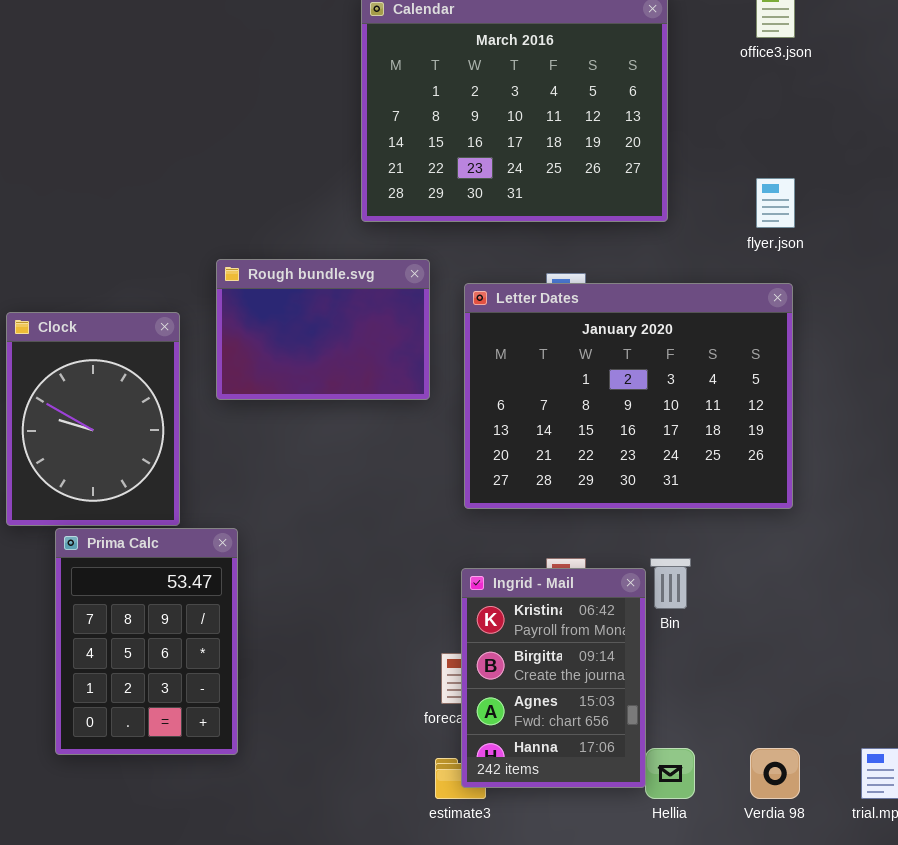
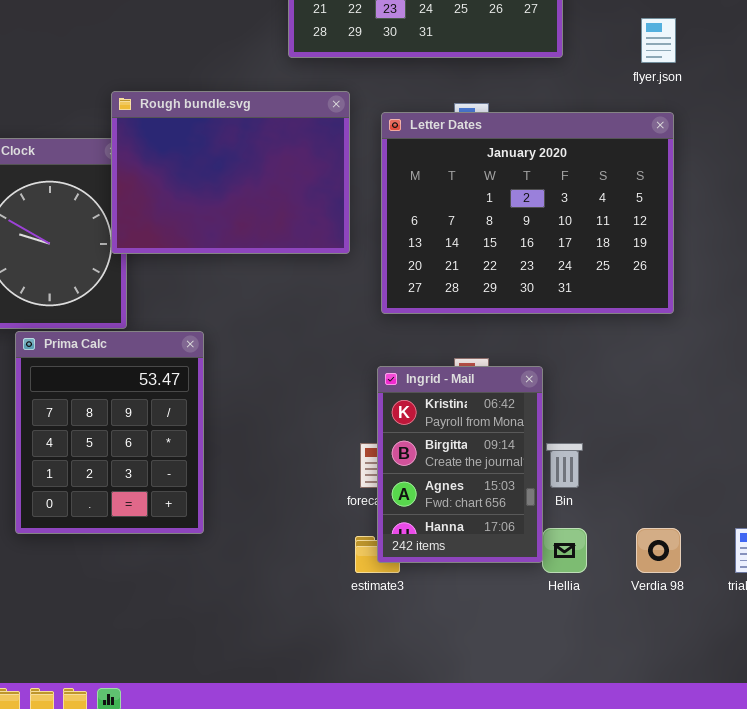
Rough bundle.svg: [216,259,430,400] -> [111,91,350,254], resized
Prima Calc: [55,528,238,755] -> [15,331,204,534], resized
Bin: [650,558,691,609] -> [546,443,583,488], moved

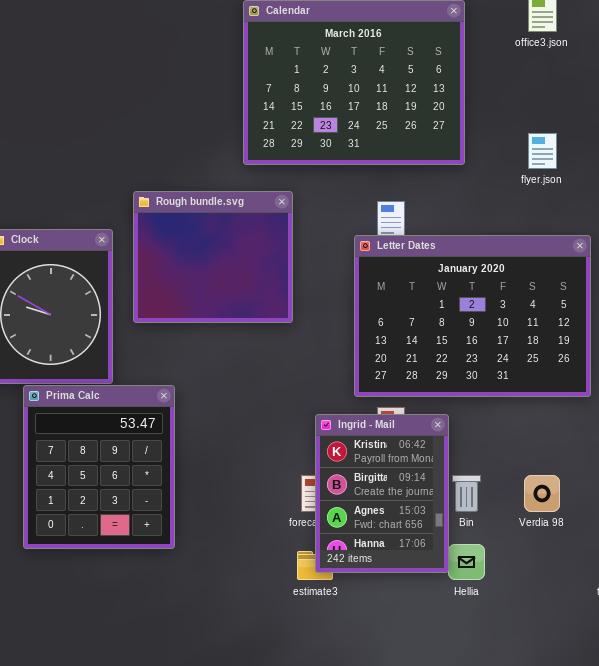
Rough bundle.svg: [111,91,350,254] -> [133,191,293,323], resized
Letter Dates: [381,112,674,314] -> [354,235,591,397], moved
Verdia 98: [636,528,681,573] -> [524,475,560,512], moved

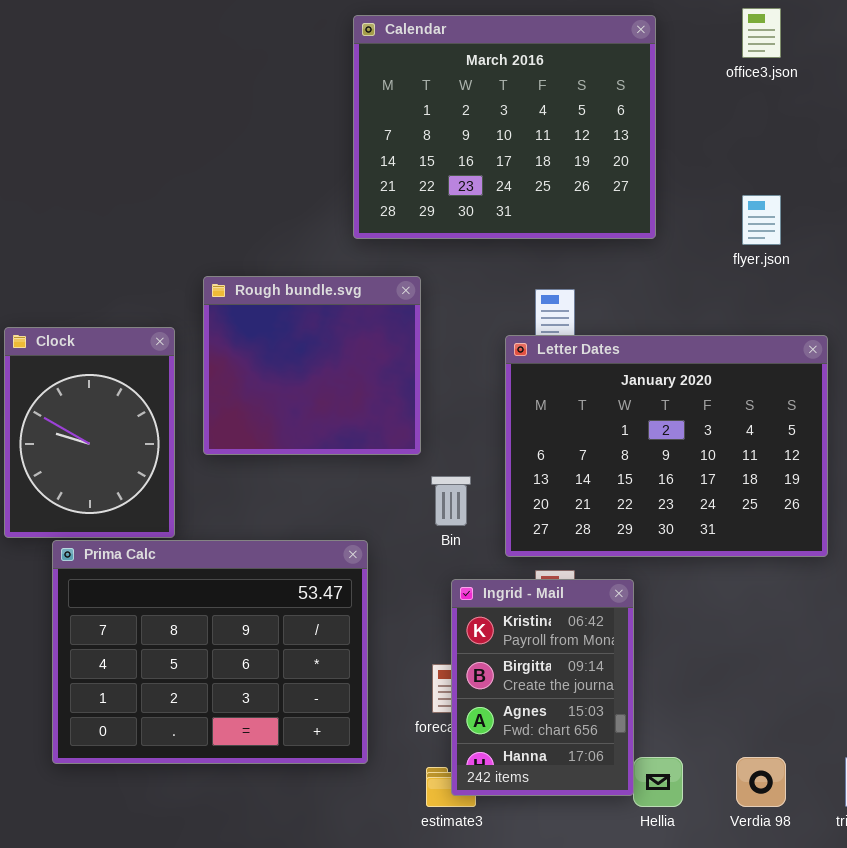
Prima Calc: [23,385,175,549] -> [52,540,368,764], resized
Bin: [452,475,481,512] -> [431,476,471,526], moved
Verdia 98: [524,475,560,512] -> [736,757,786,807], moved

